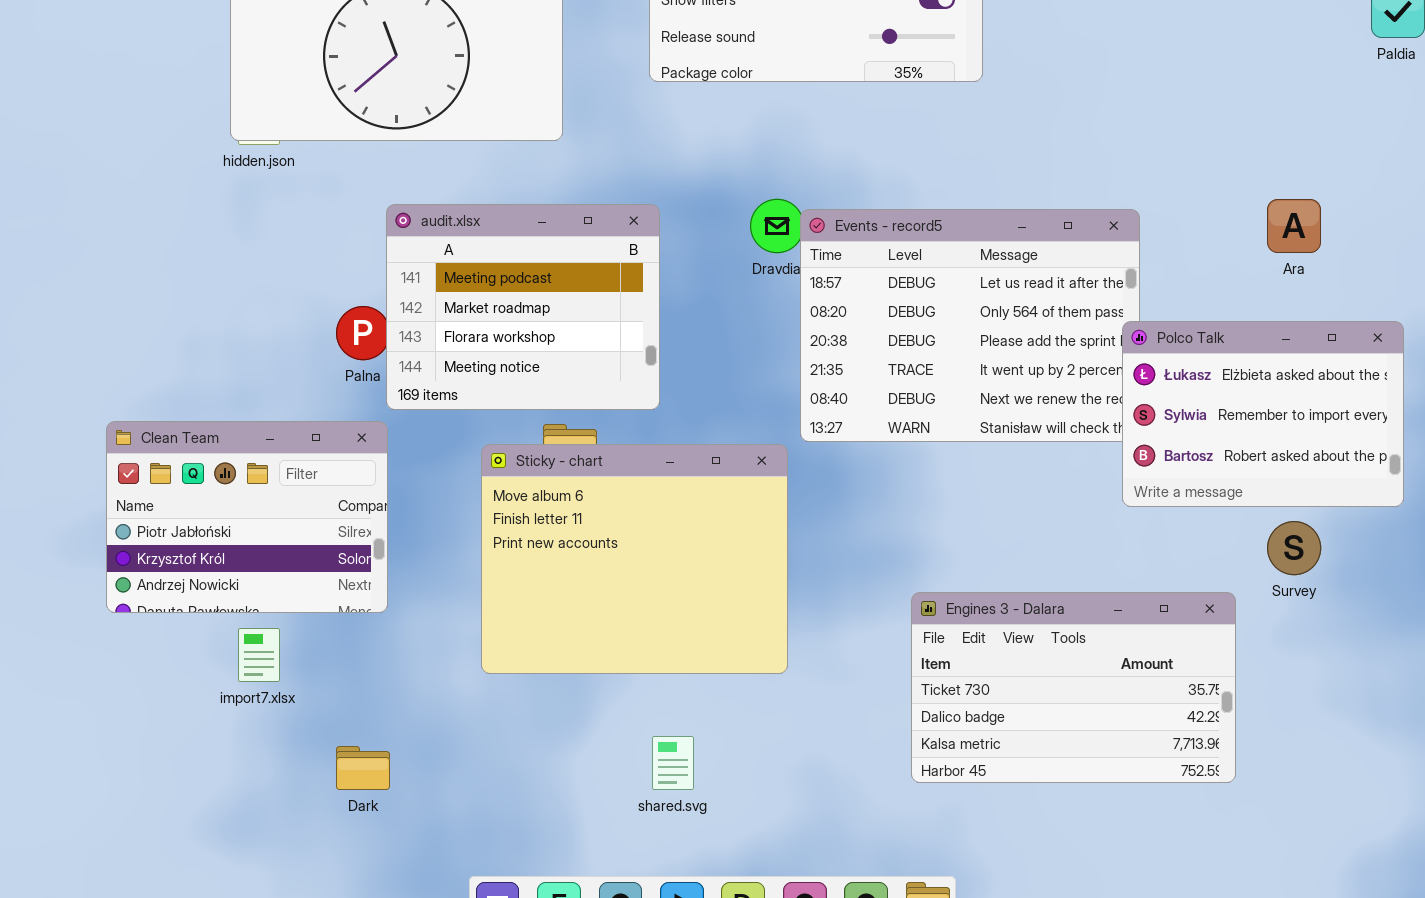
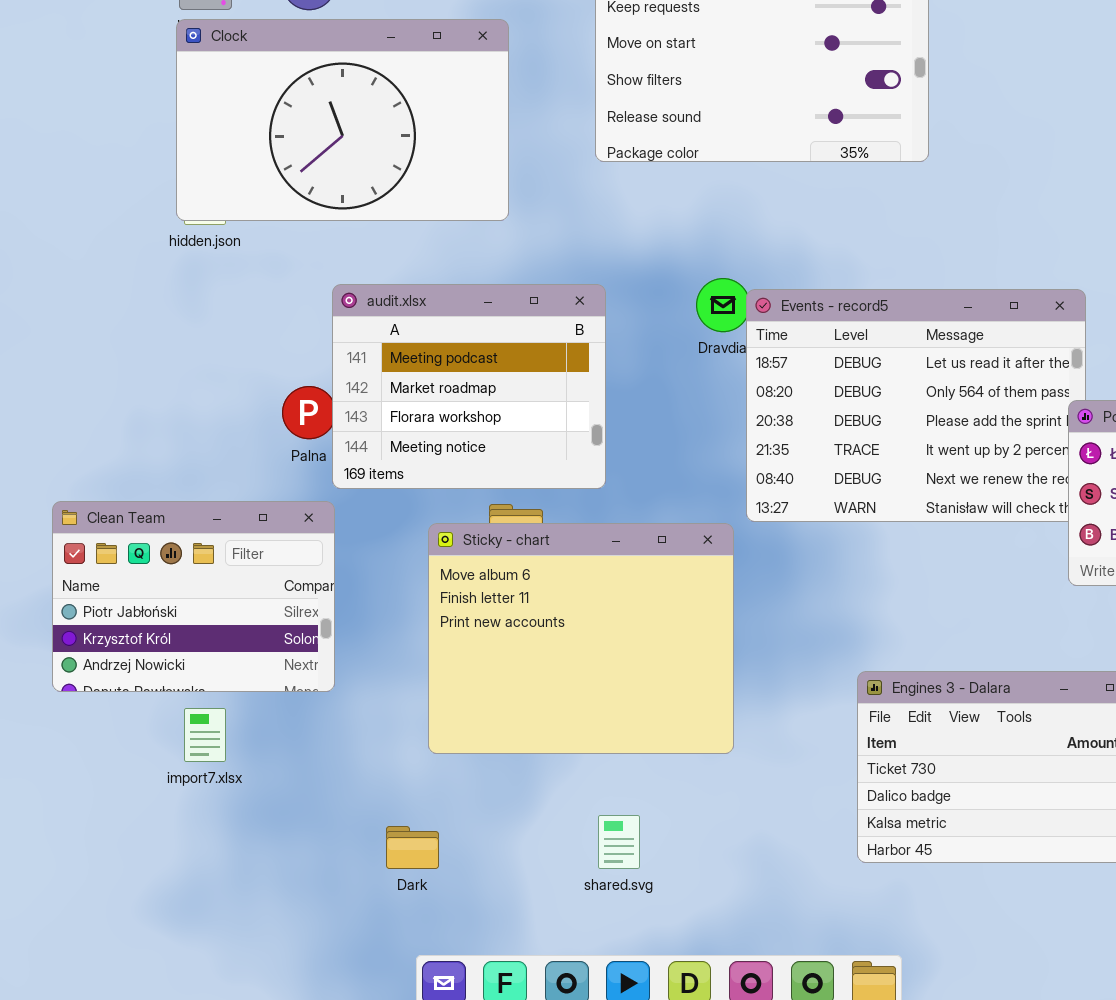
Dark: [336,746,390,790] -> [386,826,439,869], moved

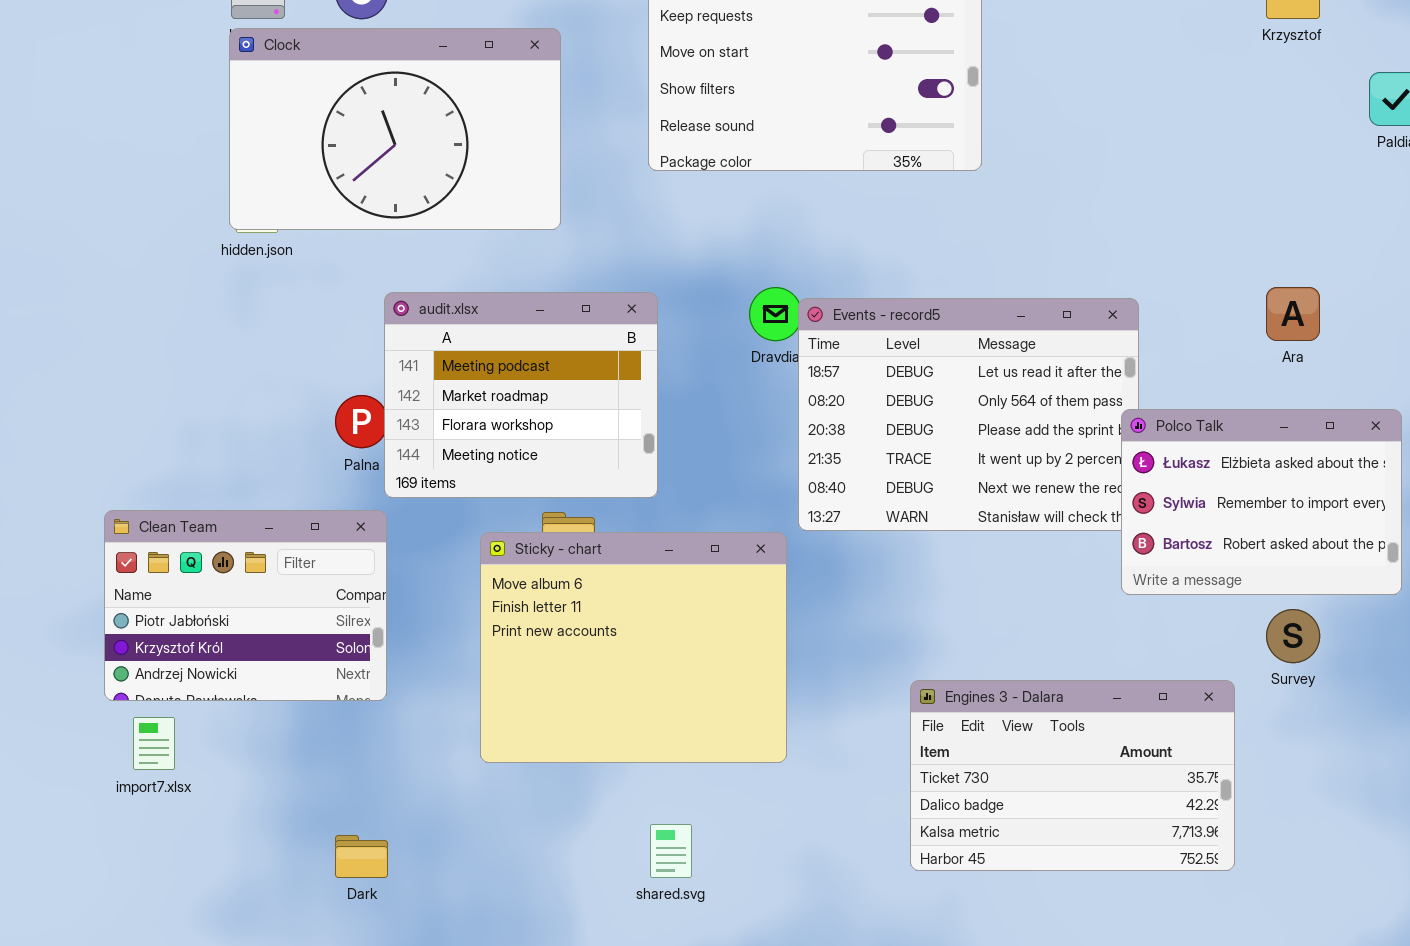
import7.xlsx: [184,708,226,762] -> [133,717,175,770], moved
Dark: [386,826,439,869] -> [335,835,388,878], moved

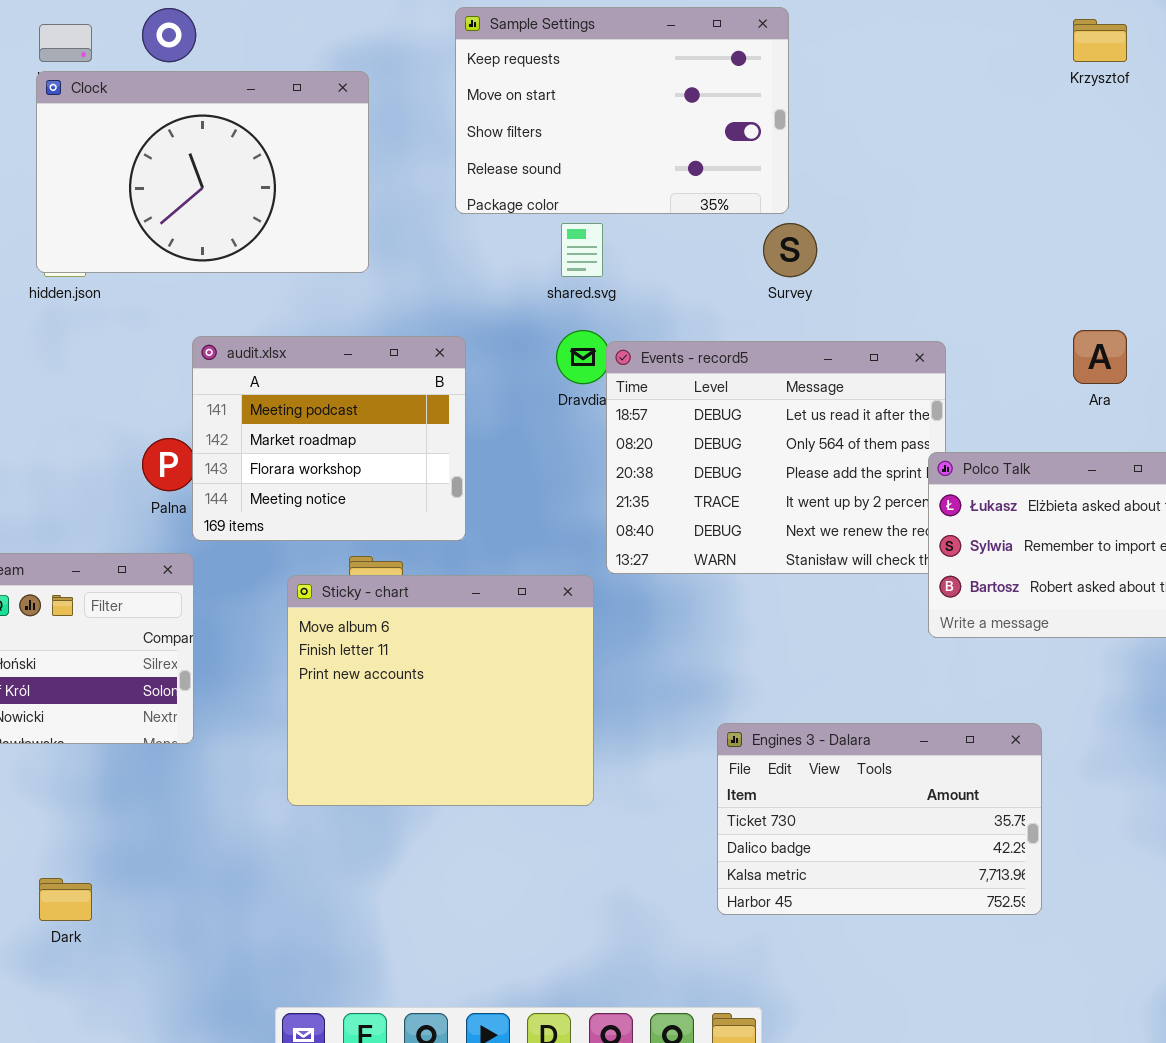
Survey: [1266,609,1320,663] -> [763,223,817,277], moved
shared.svg: [650,824,692,878] -> [561,223,603,277], moved
Dark: [335,835,388,878] -> [39,878,92,921], moved

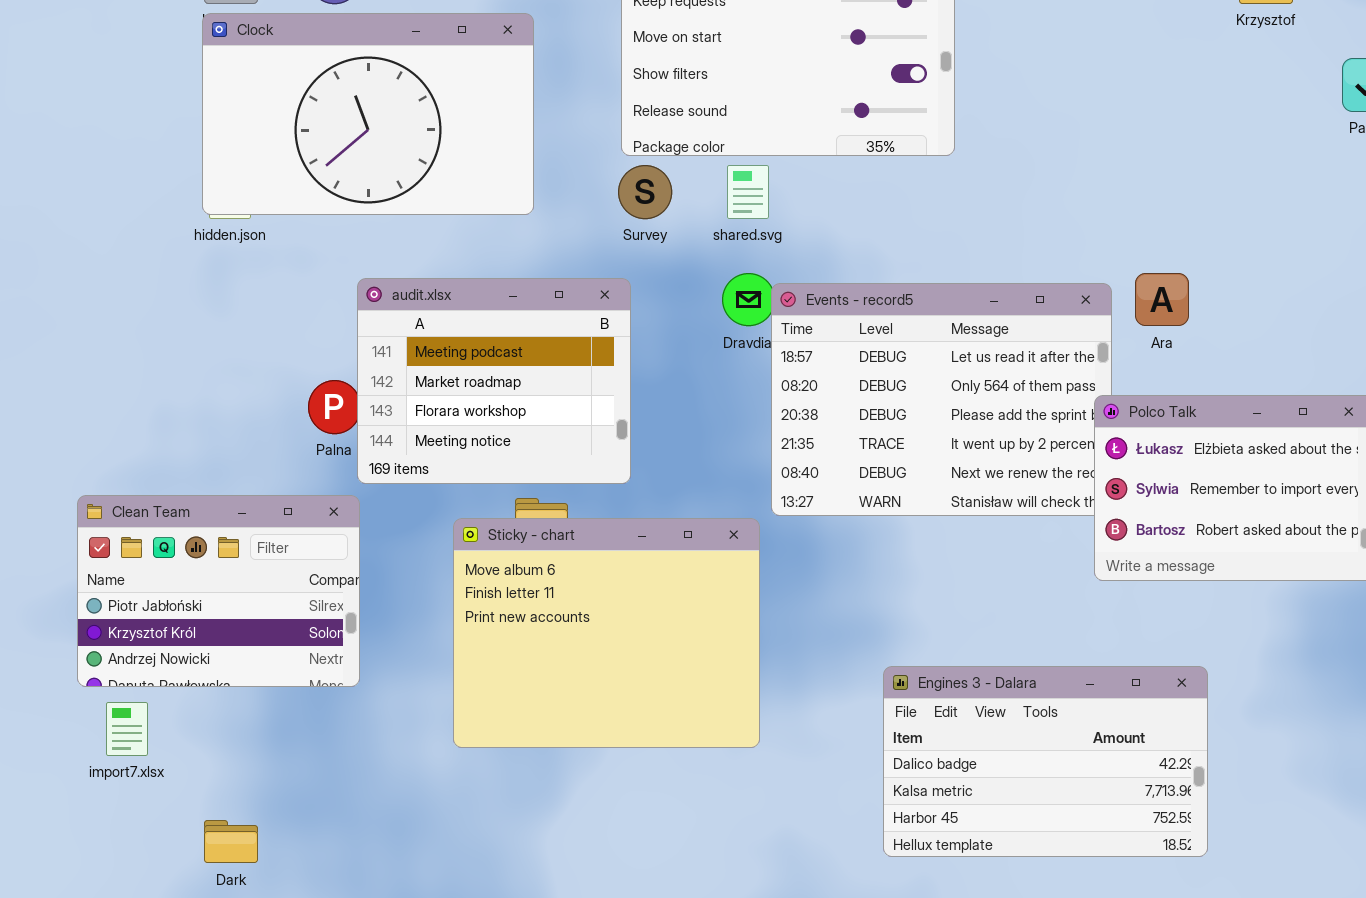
Survey: [763,223,817,277] -> [618,165,672,219], moved
Ara: [1073,330,1127,384] -> [1135,273,1189,326], moved
Engines 3 - Dalara: [717,723,1042,915] -> [883,666,1208,857], scrolled down 1 row

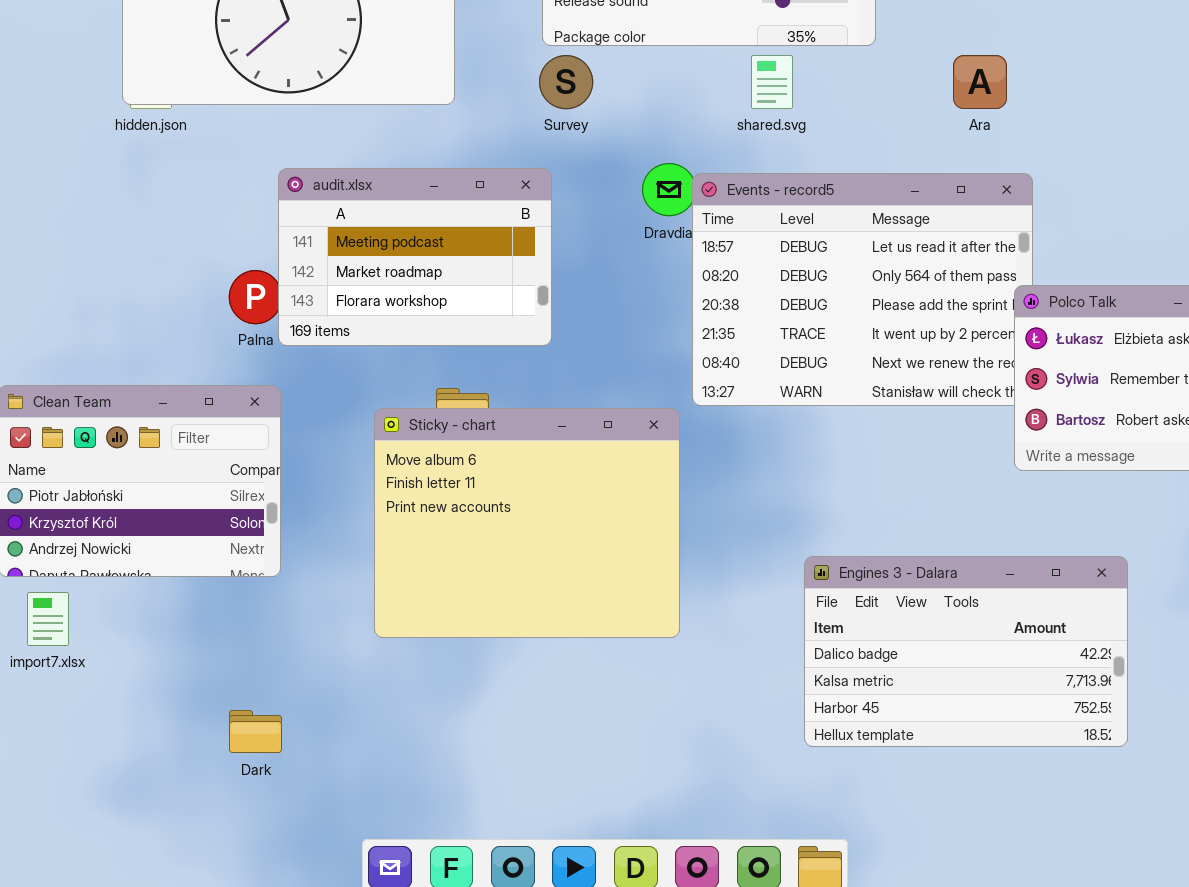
shared.svg: [727,165,769,219] -> [751,55,793,109], moved
Ara: [1135,273,1189,326] -> [953,55,1007,109], moved
audit.xlsx: [357,278,631,484] -> [278,168,552,346], resized
Dark: [204,820,258,863] -> [229,710,282,753], moved

